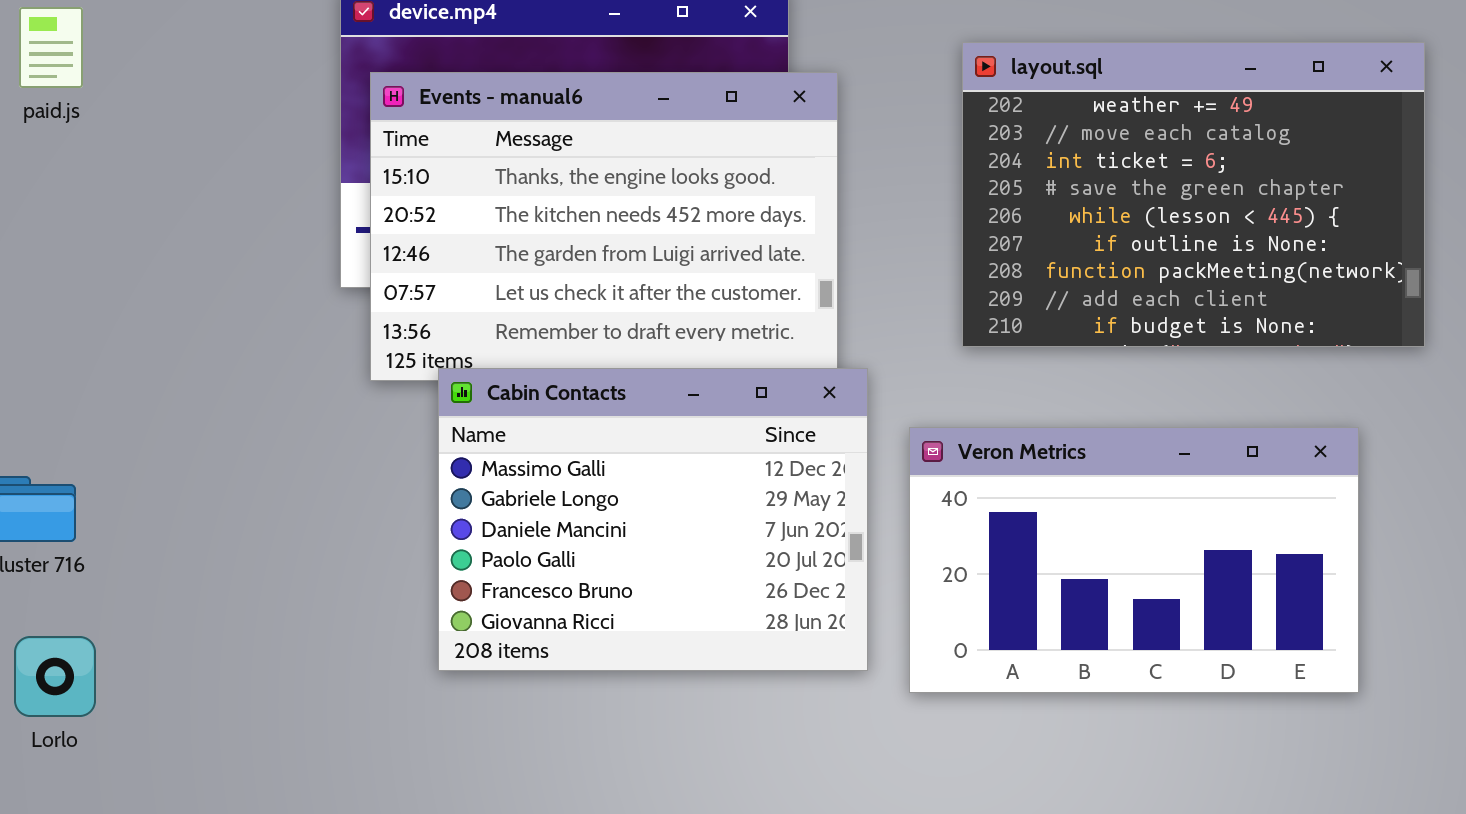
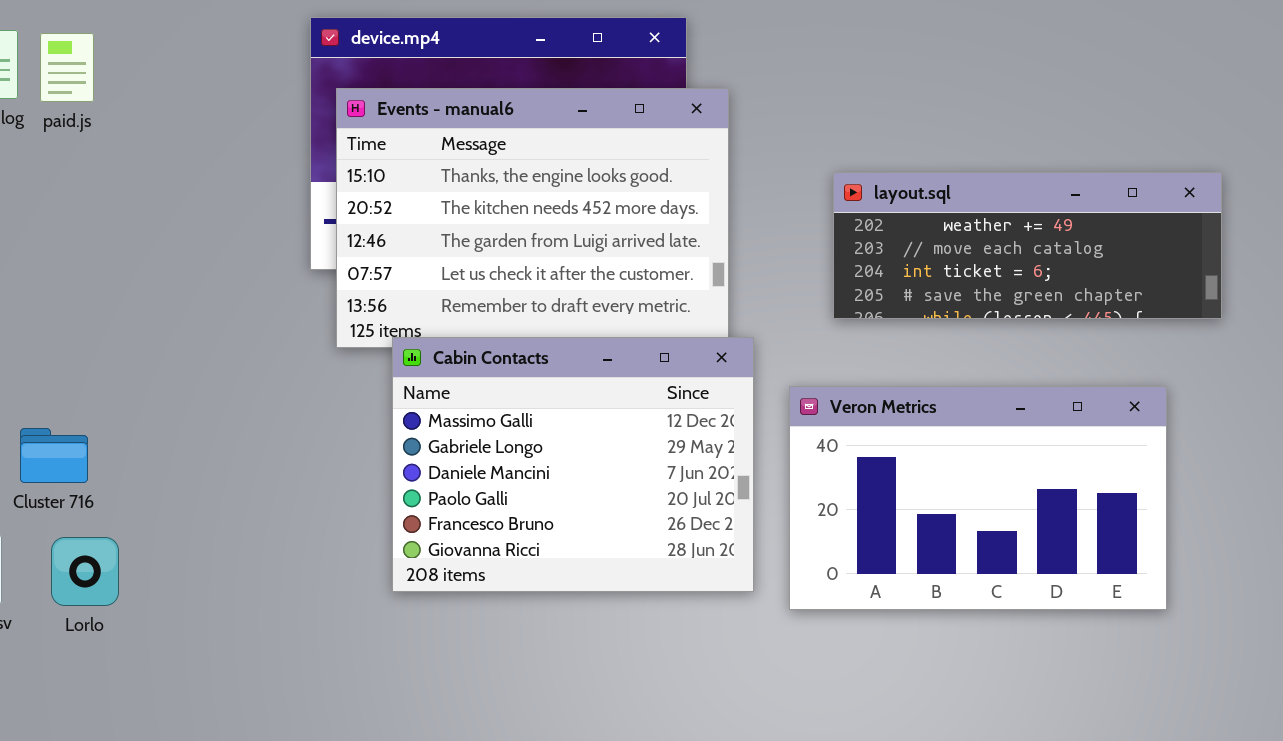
layout.sql: [962,42,1425,347] -> [833,172,1222,319], resized
Lorlo: [14,636,96,717] -> [51,537,119,606], moved

